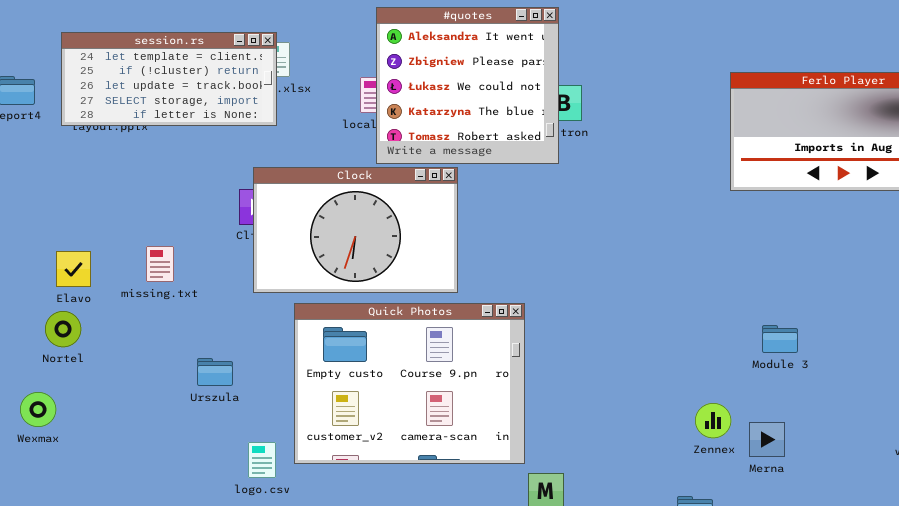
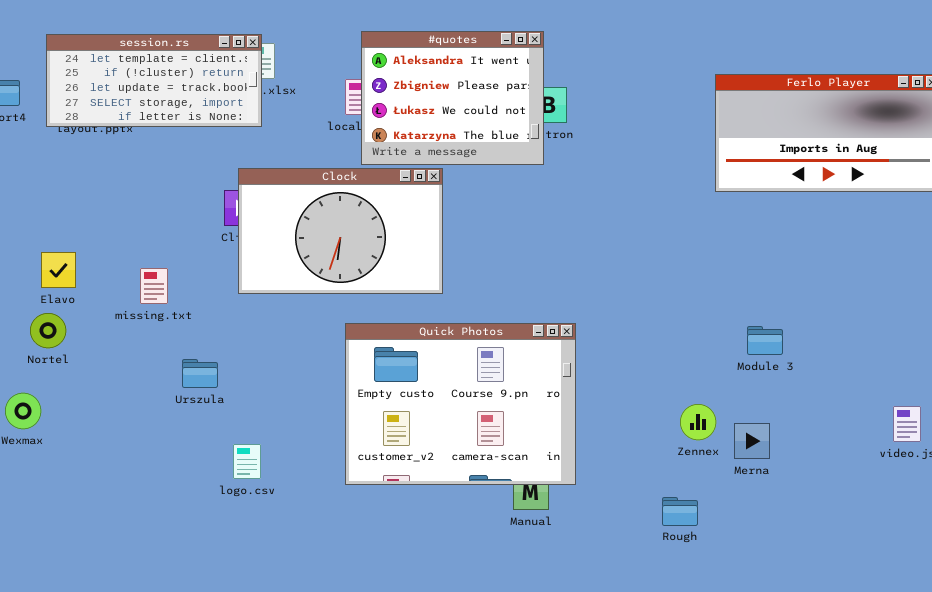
#quotes: [376,7,559,164] -> [361,31,544,165], resized
missing.txt: [146,246,174,282] -> [140,268,168,304], moved
Quick Photos: [294,303,525,464] -> [345,323,576,485], moved

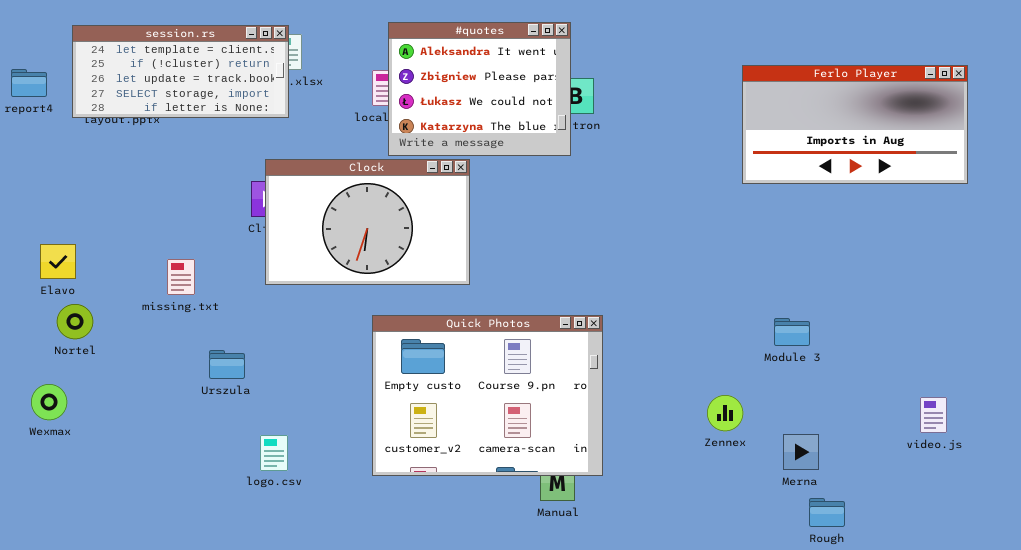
Elavo: [41,252,76,288] -> [40,244,76,279], moved
Merna: [734,423,770,459] -> [783,434,819,470], moved
Rough: [662,497,698,526] -> [809,498,845,527], moved

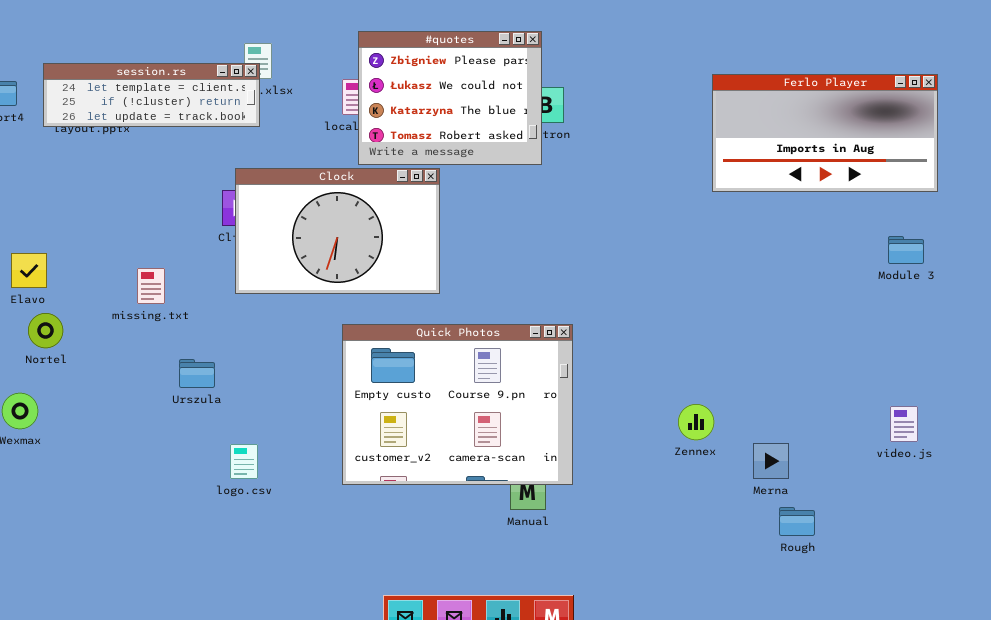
#quotes: [388,22,571,156] -> [358,31,542,165], scrolled down 1 row
session.rs: [72,25,289,118] -> [43,63,260,127], resized
Module 3: [774,318,810,346] -> [888,236,924,264], moved

